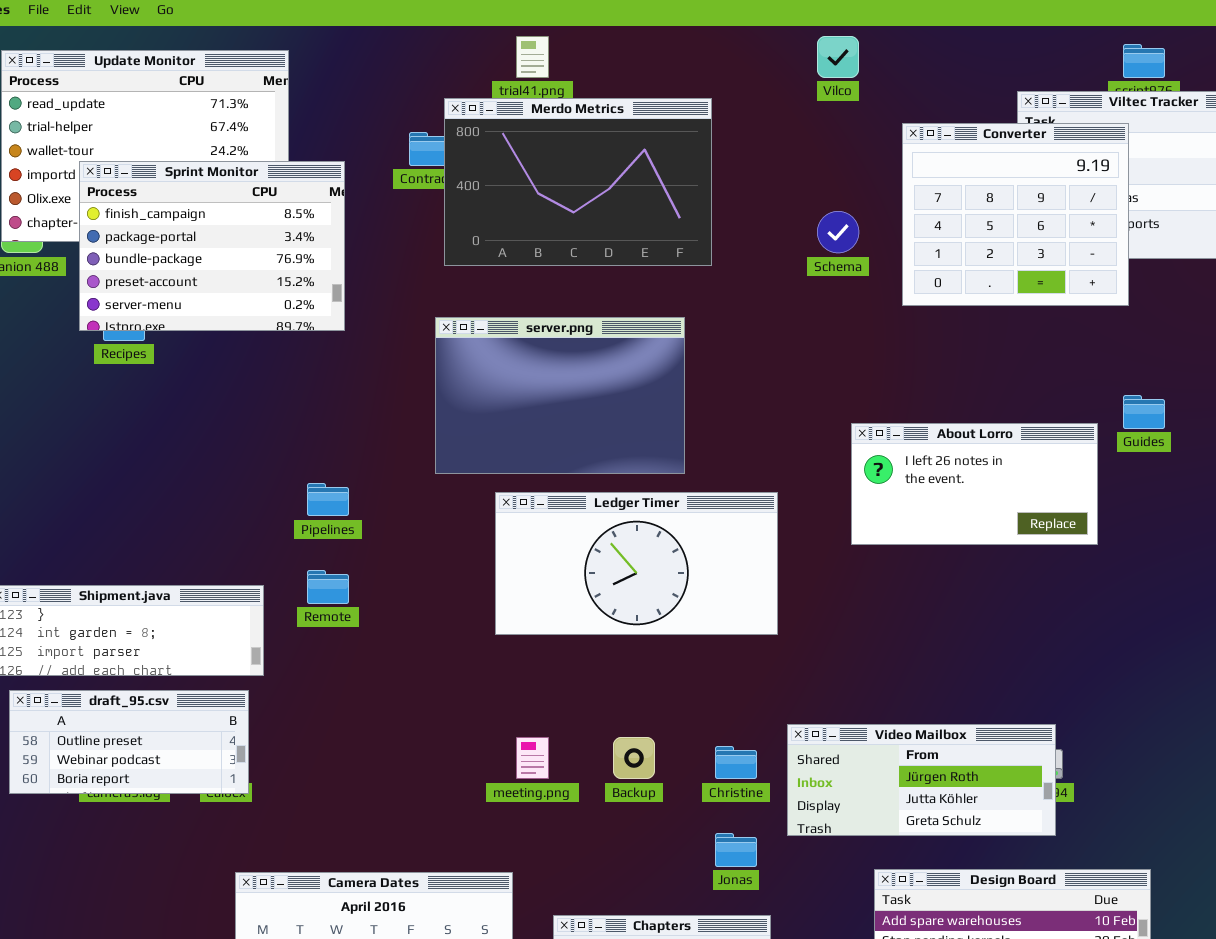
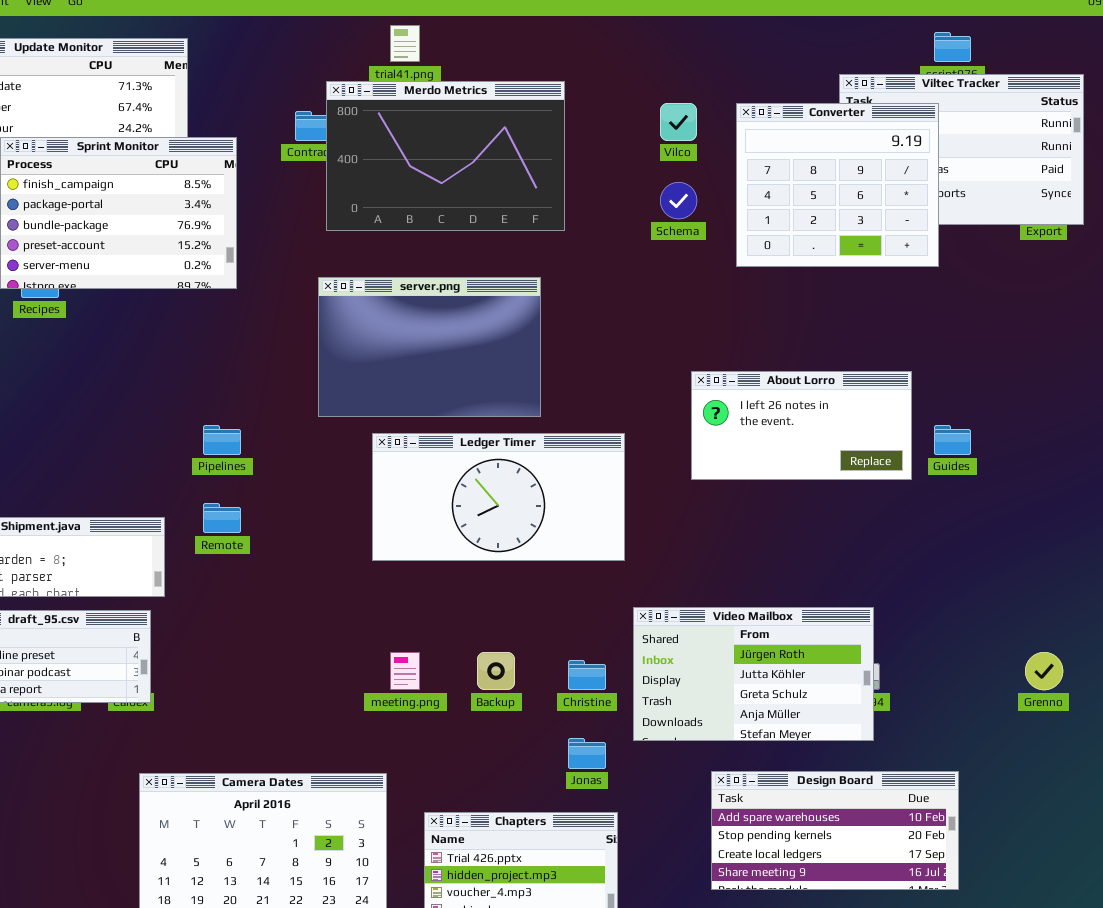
Vilco: [817,36,859,78] -> [660,103,697,141], moved
Guides: [1123,395,1165,429] -> [934,425,971,455], moved
Video Mailbox: [787,724,1056,836] -> [633,607,874,741], resized

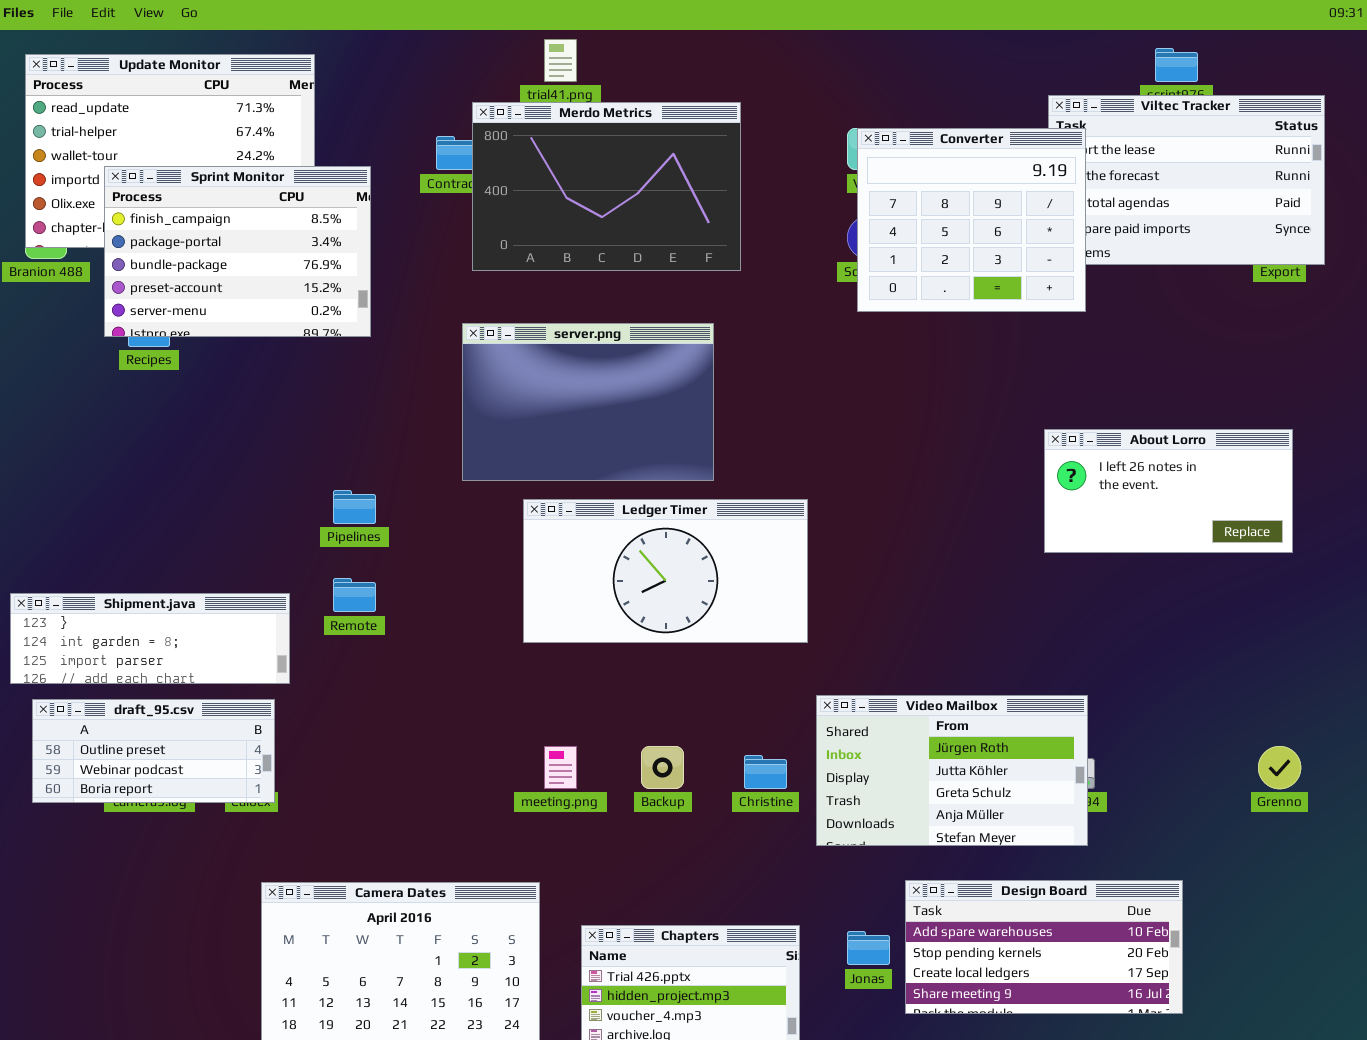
Converter: [736,103,939,267] -> [857,128,1086,312], moved
About Lorro: [691,371,912,480] -> [1044,429,1293,553], moved
Jonas: [568,738,606,769] -> [847,931,890,965], moved

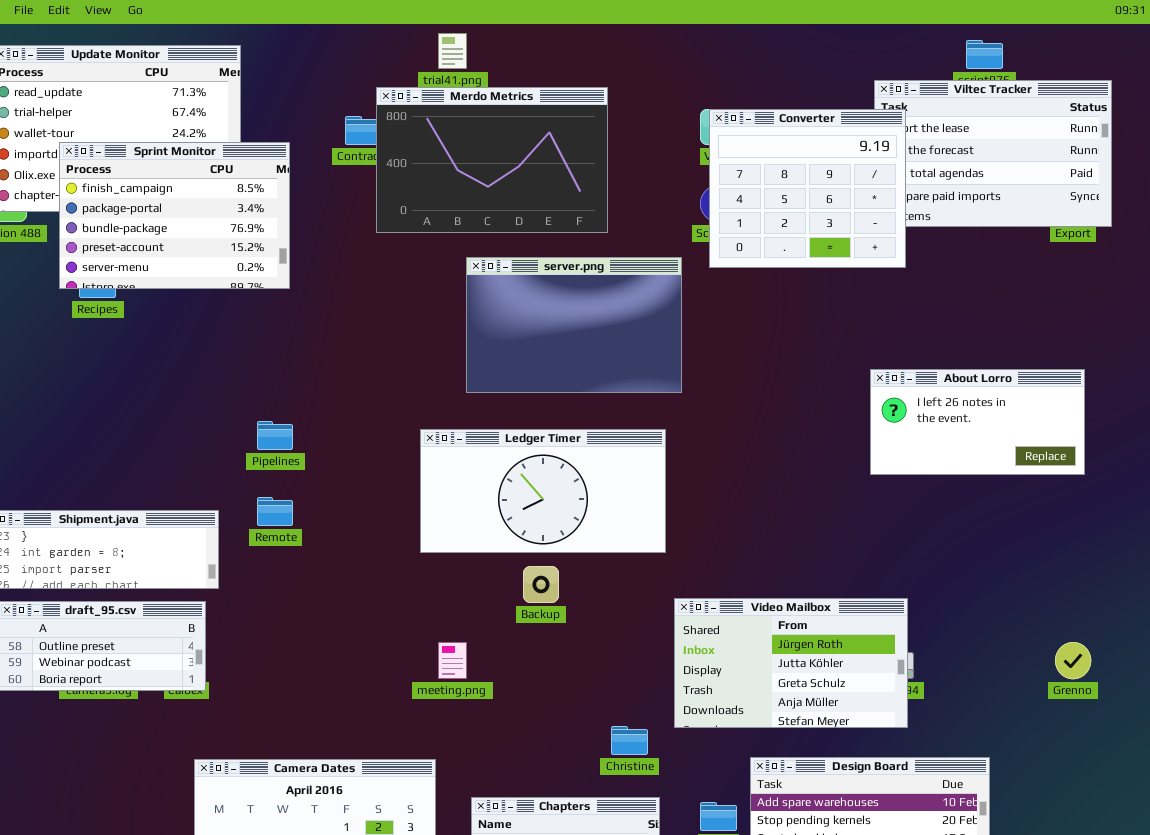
server.png: [462,323,714,481] -> [466,257,682,393], moved
Backup: [641,746,684,789] -> [523,566,559,603], moved
Christine: [744,755,787,789] -> [611,726,648,755], moved

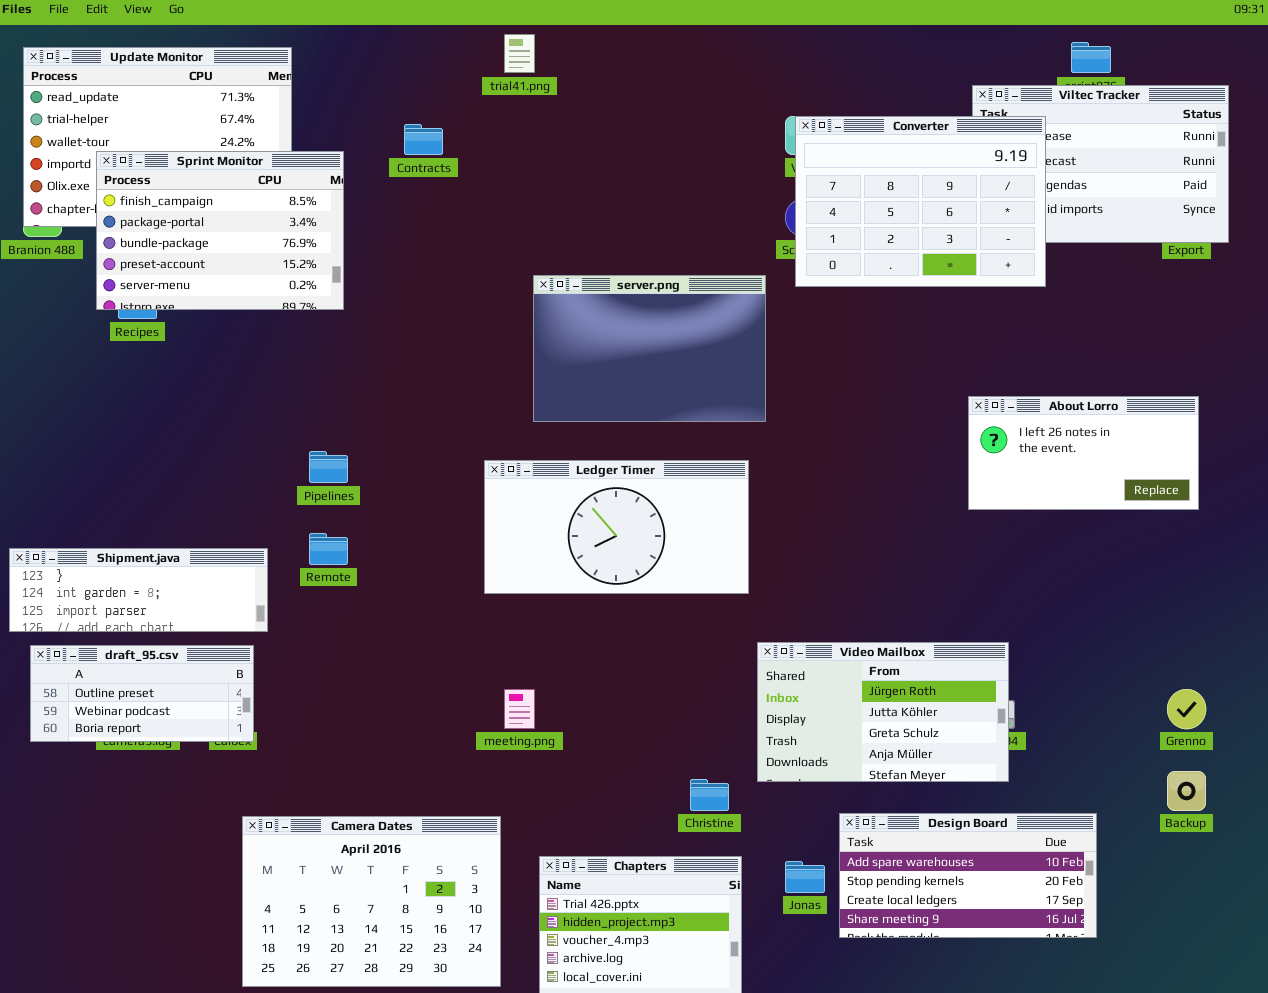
Merdo Metrics: [376,87,608,233] -> none, closed
Converter: [709,109,906,268] -> [795,116,1046,287], resized
Backup: [523,566,559,603] -> [1167,771,1206,811], moved

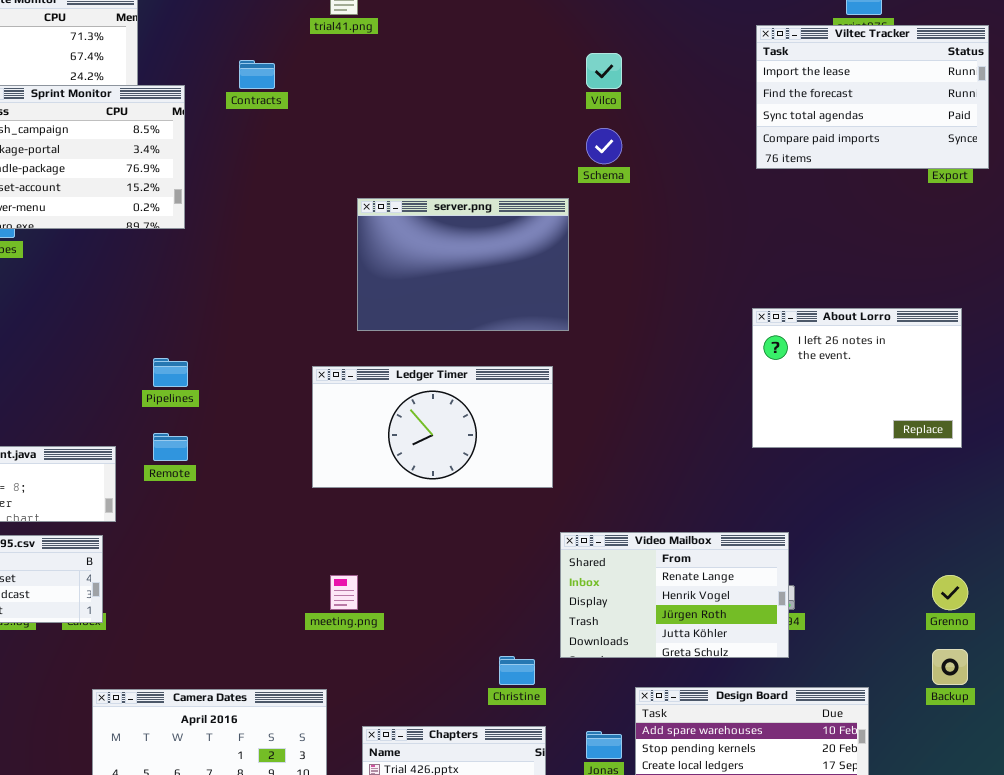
Converter: [795,116,1046,287] -> none, closed
About Lorro: [968,396,1199,510] -> [752,308,962,448], resized
Video Mailbox: [757,642,1009,782] -> [560,532,789,658], scrolled up 2 rows

